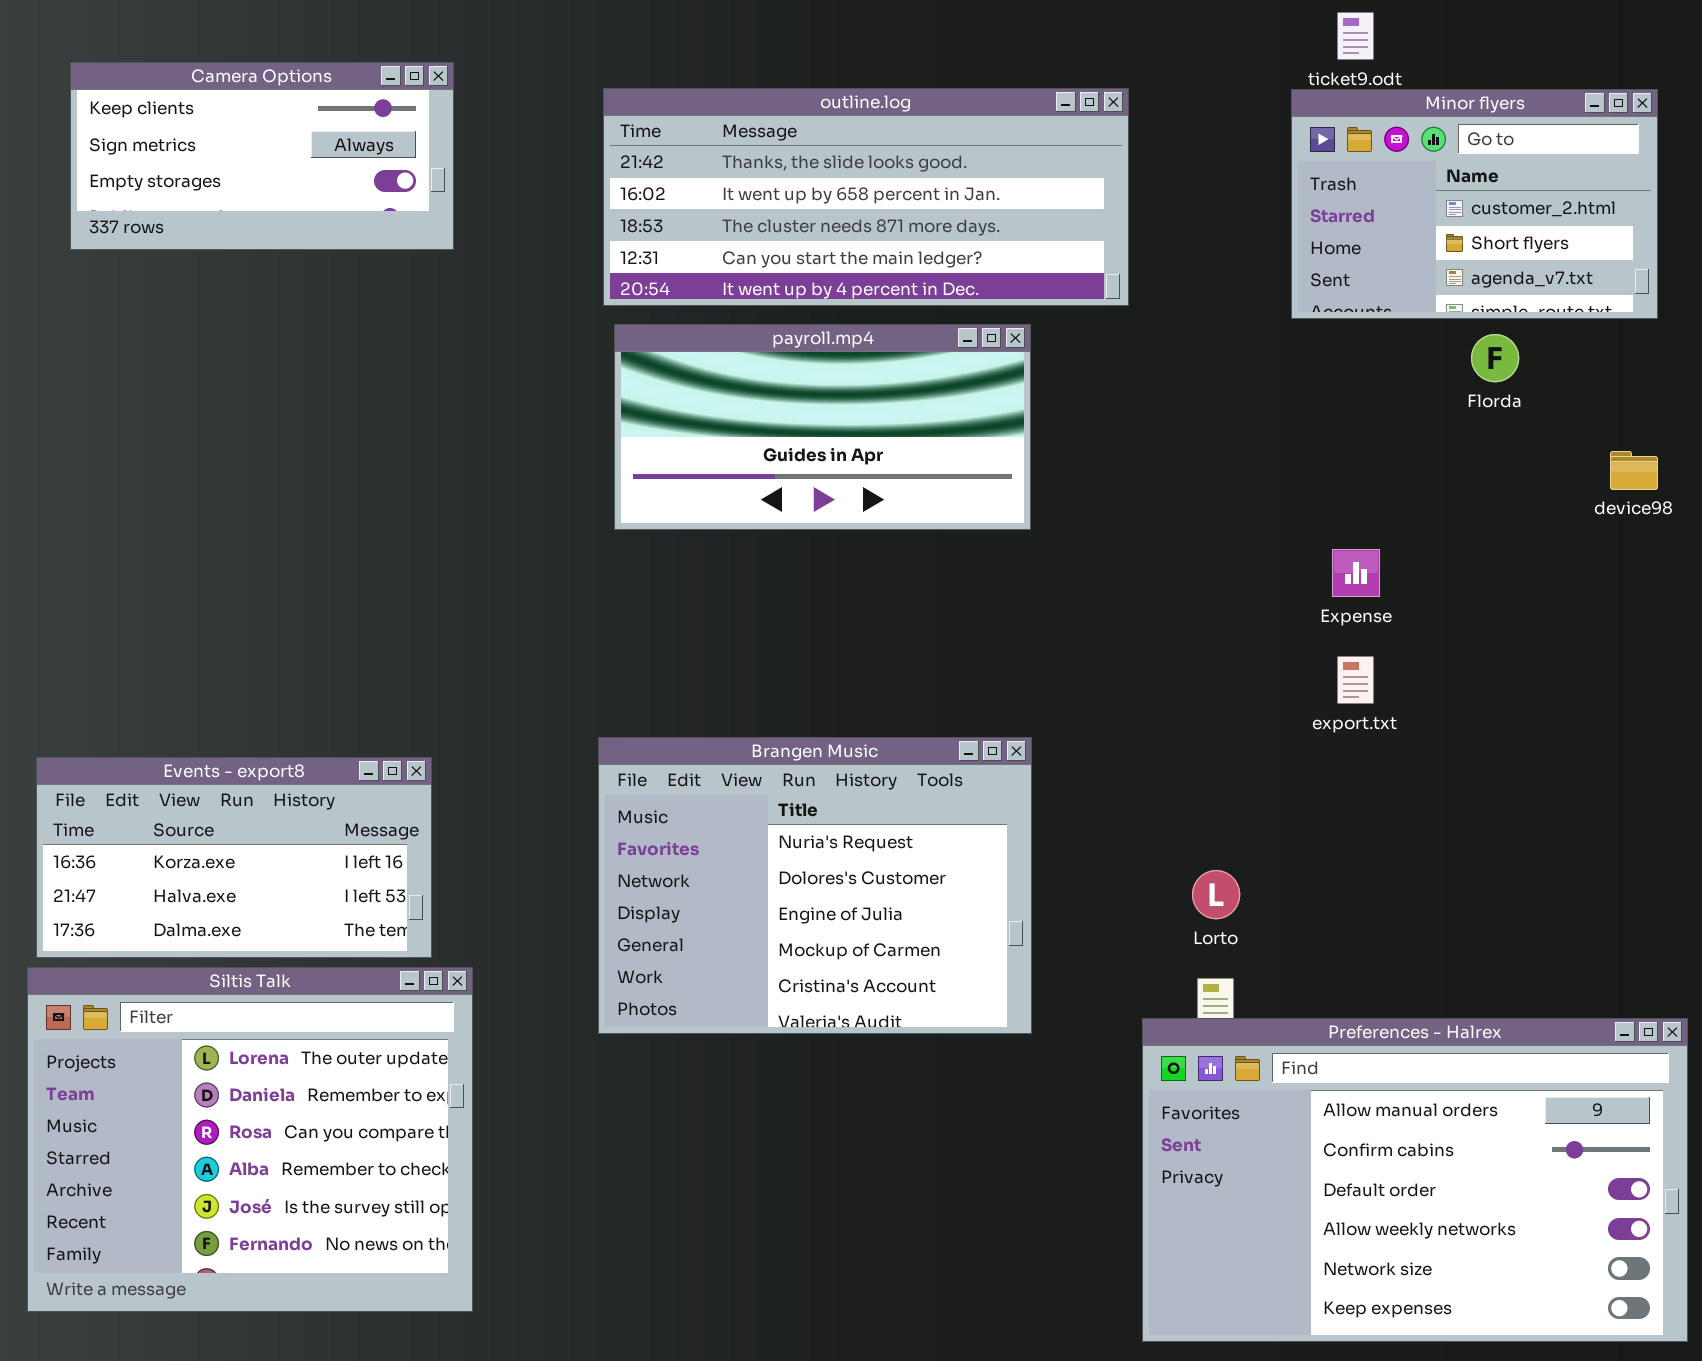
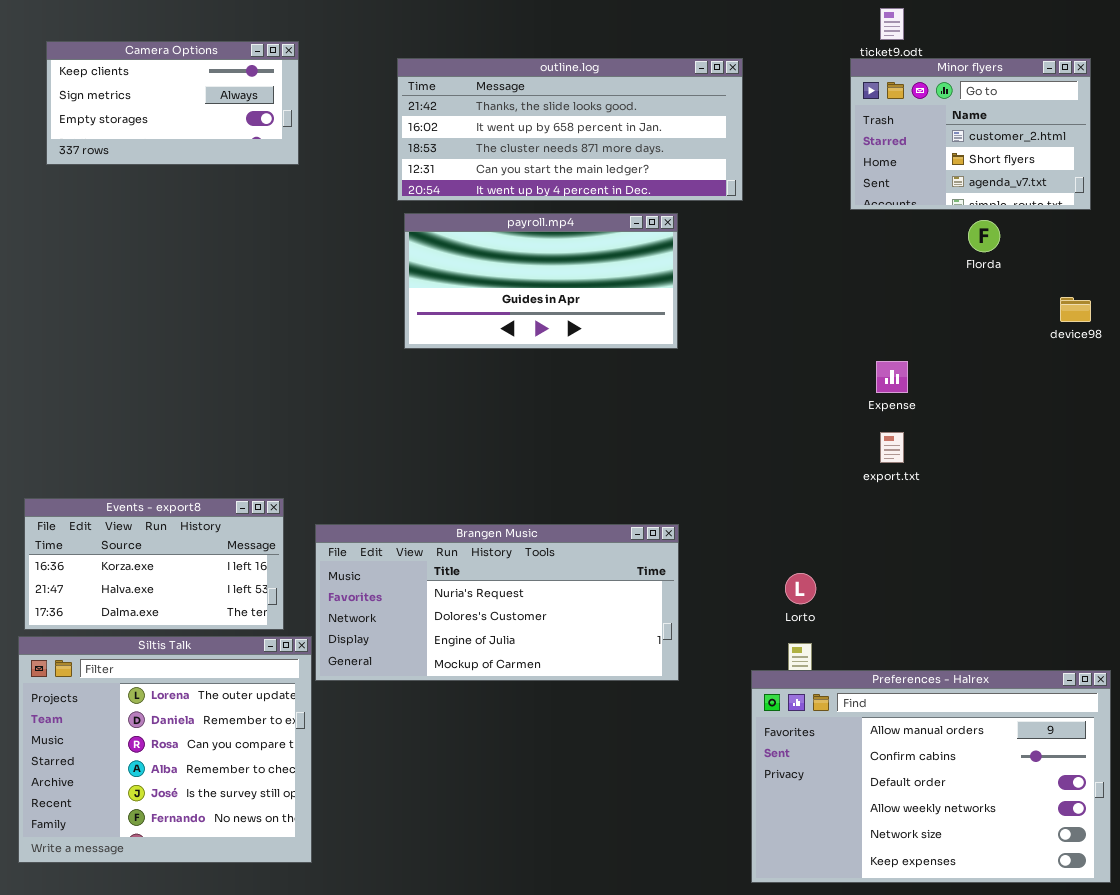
Brangen Music: [598,737,1032,1034] -> [315,524,679,681], resized

